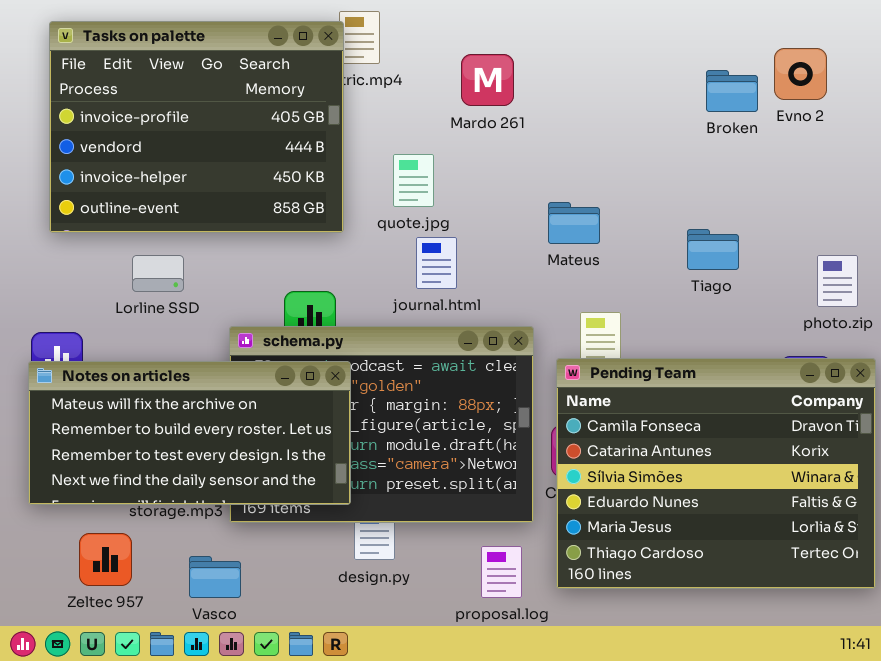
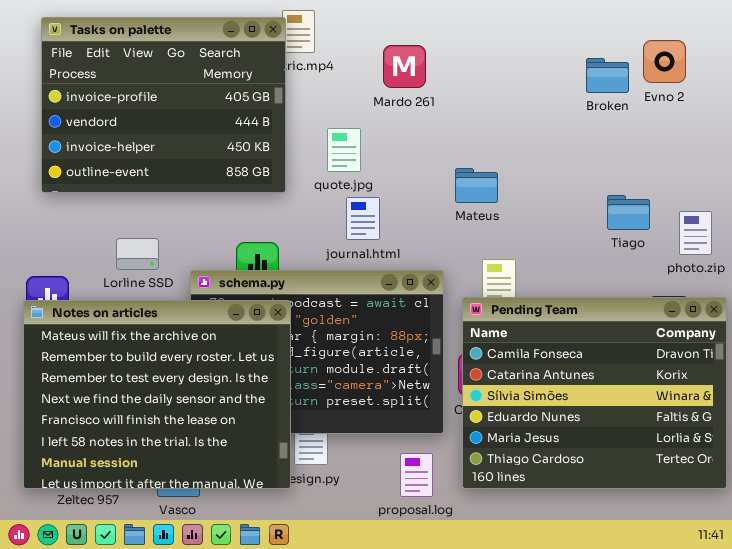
Tiago: [687,229,739,270] -> [607,195,650,230], moved
Lorline SSD: [132,255,184,292] -> [116,238,159,270], moved
Notes on articles: [28,361,351,505] -> [23,300,291,489], resized

